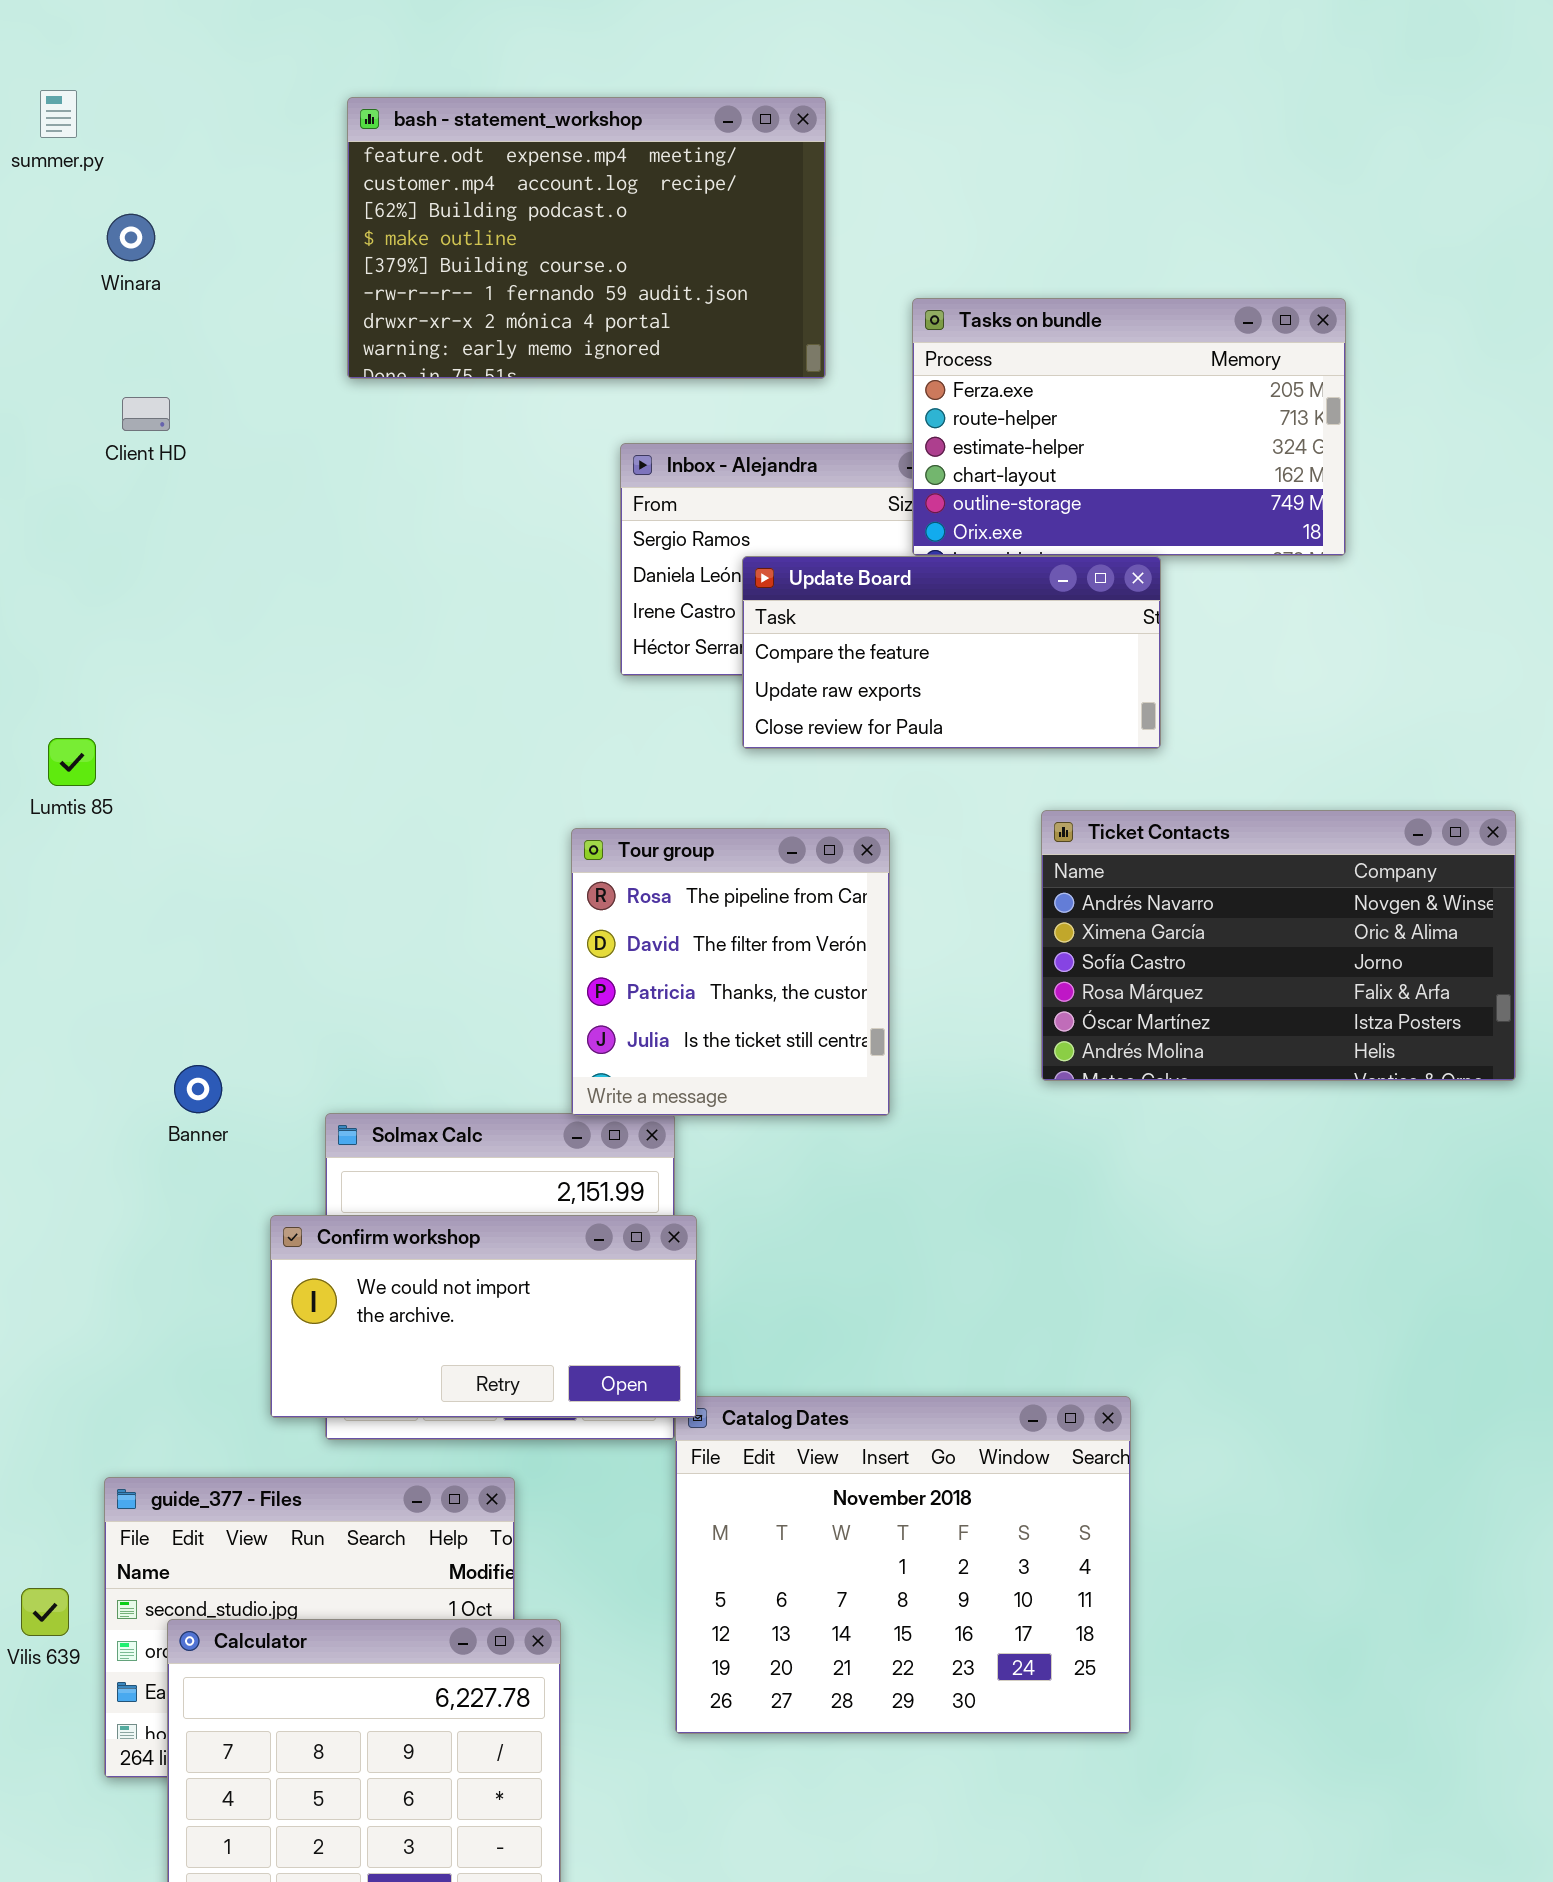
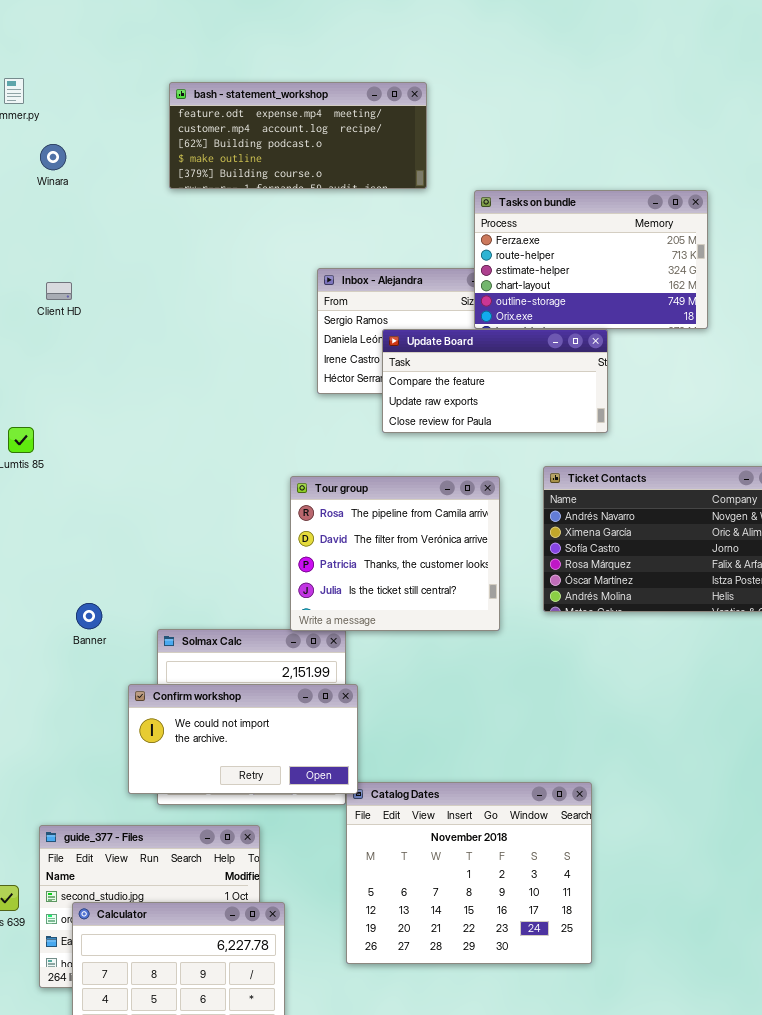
bash - statement_workshop: [347,97,826,379] -> [169,82,427,189], resized
Client HD: [122,397,170,431] -> [46,282,72,300], moved
Tour group: [571,828,890,1116] -> [290,476,500,631], resized

